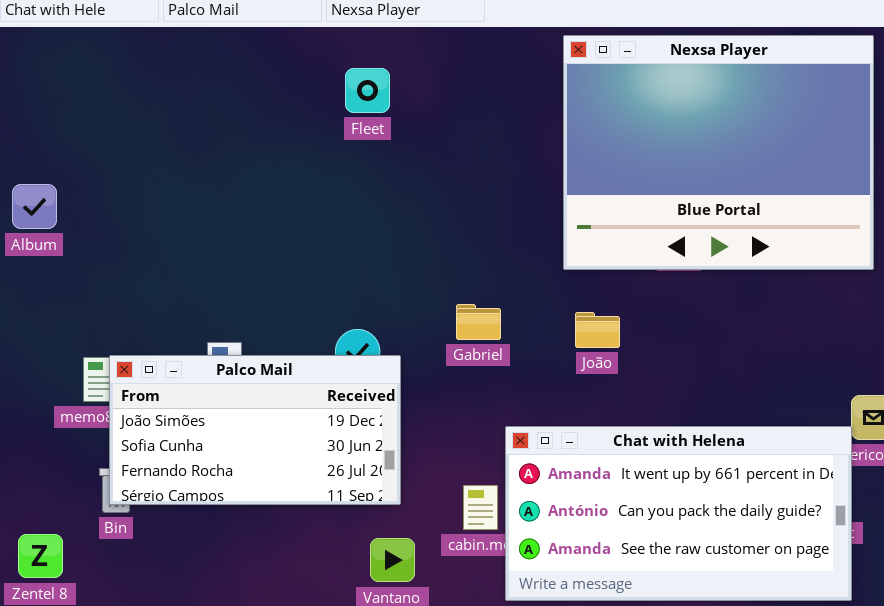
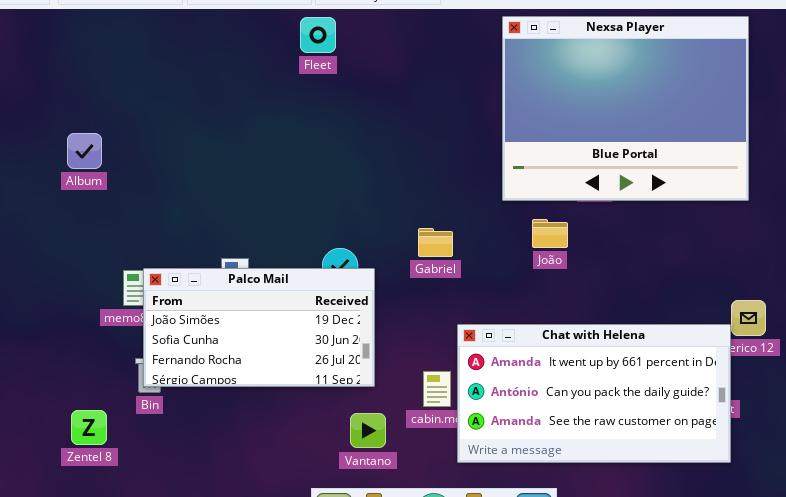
Fleet: [345,68,390,113] -> [300,17,336,53], moved
João: [575,312,620,348] -> [532,219,568,248], moved

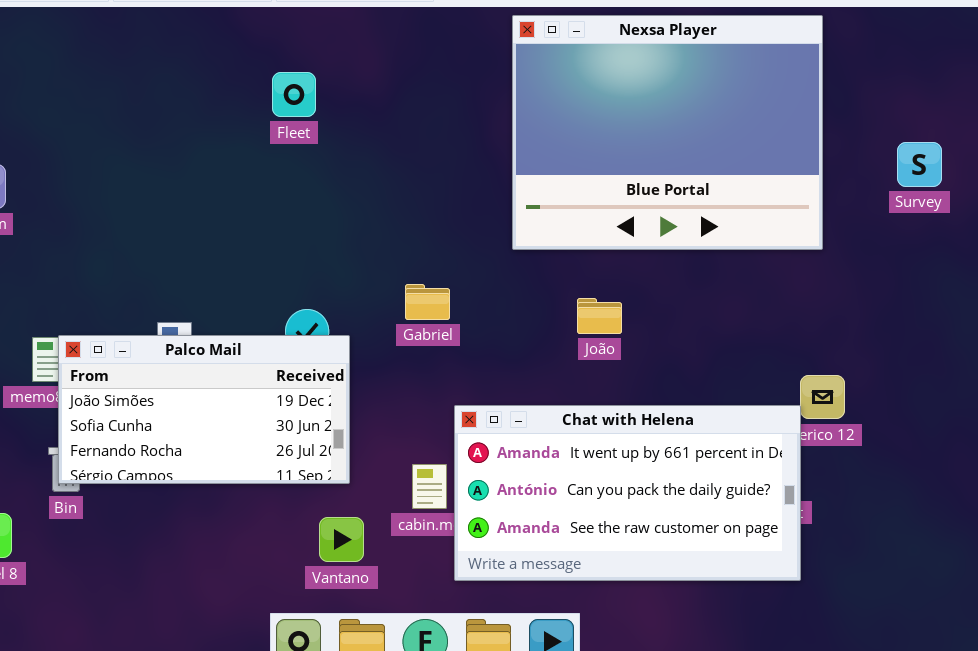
Fleet: [300,17,336,53] -> [272,72,316,117], moved
João: [532,219,568,248] -> [577,298,622,334], moved

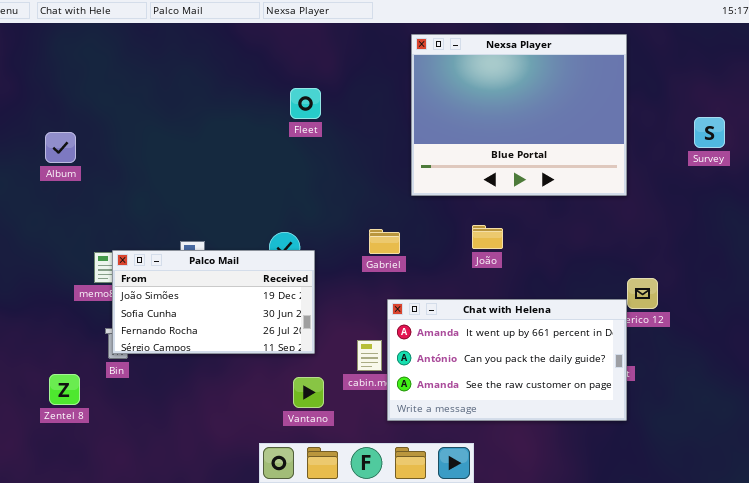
Nexsa Player: [512,15,823,250] -> [411,34,627,196], moved
Fleet: [272,72,316,117] -> [290,88,321,119], moved
Gabriel: [405,284,450,320] -> [369,229,400,254], moved

